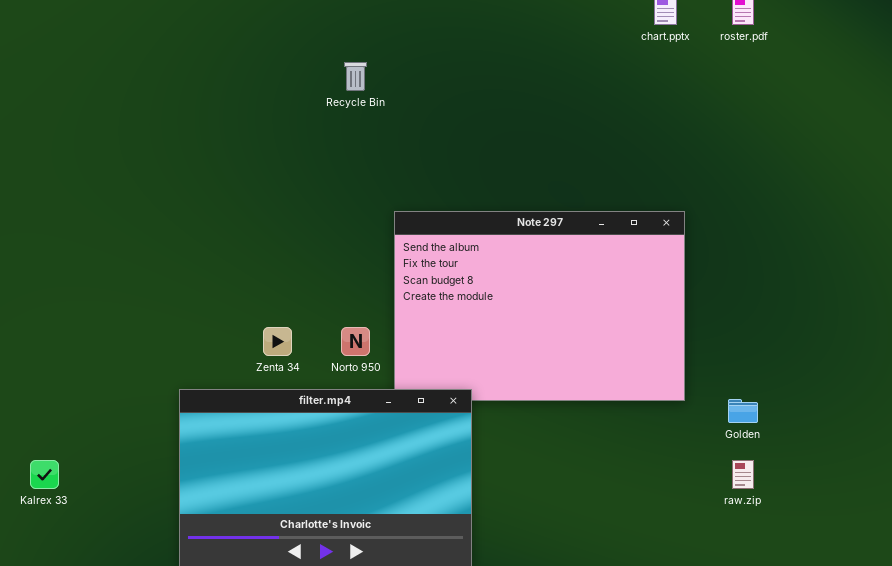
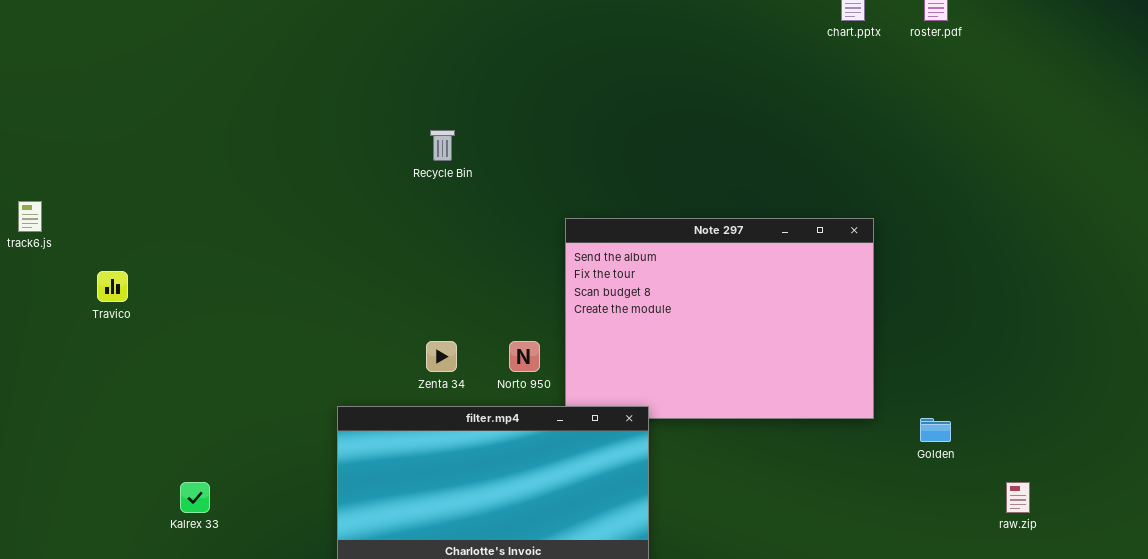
Recycle Bin: [344,62,367,91] -> [430,130,455,161], moved
raw.zip: [732,460,754,489] -> [1006,482,1030,513], moved

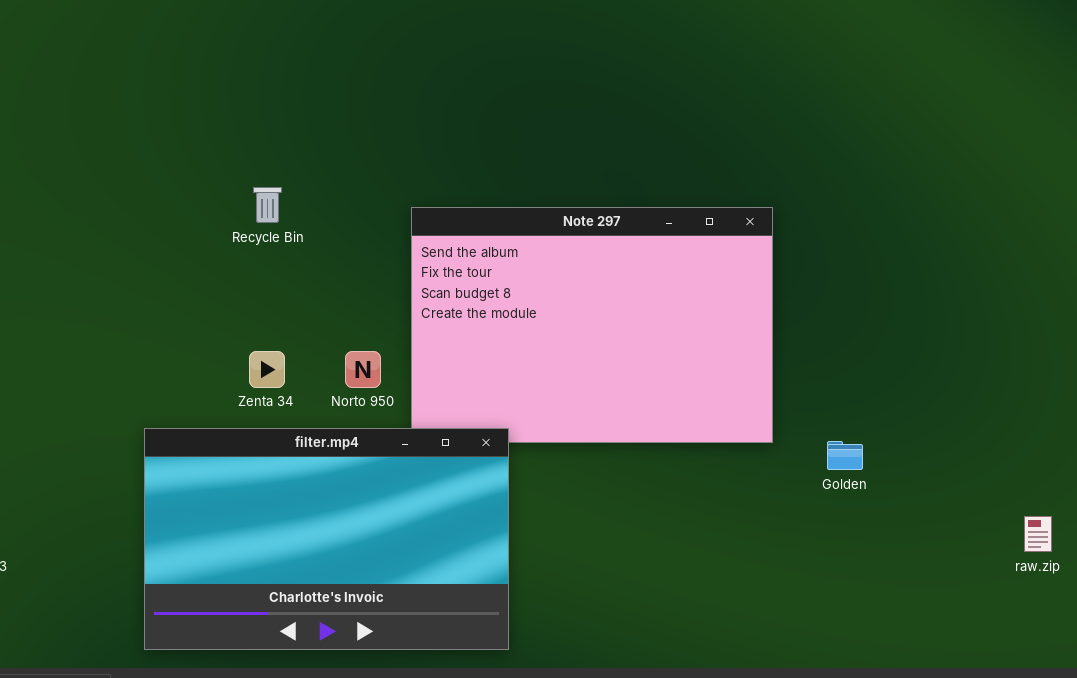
Recycle Bin: [430,130,455,161] -> [253,187,282,223], moved
raw.zip: [1006,482,1030,513] -> [1024,516,1052,552], moved

